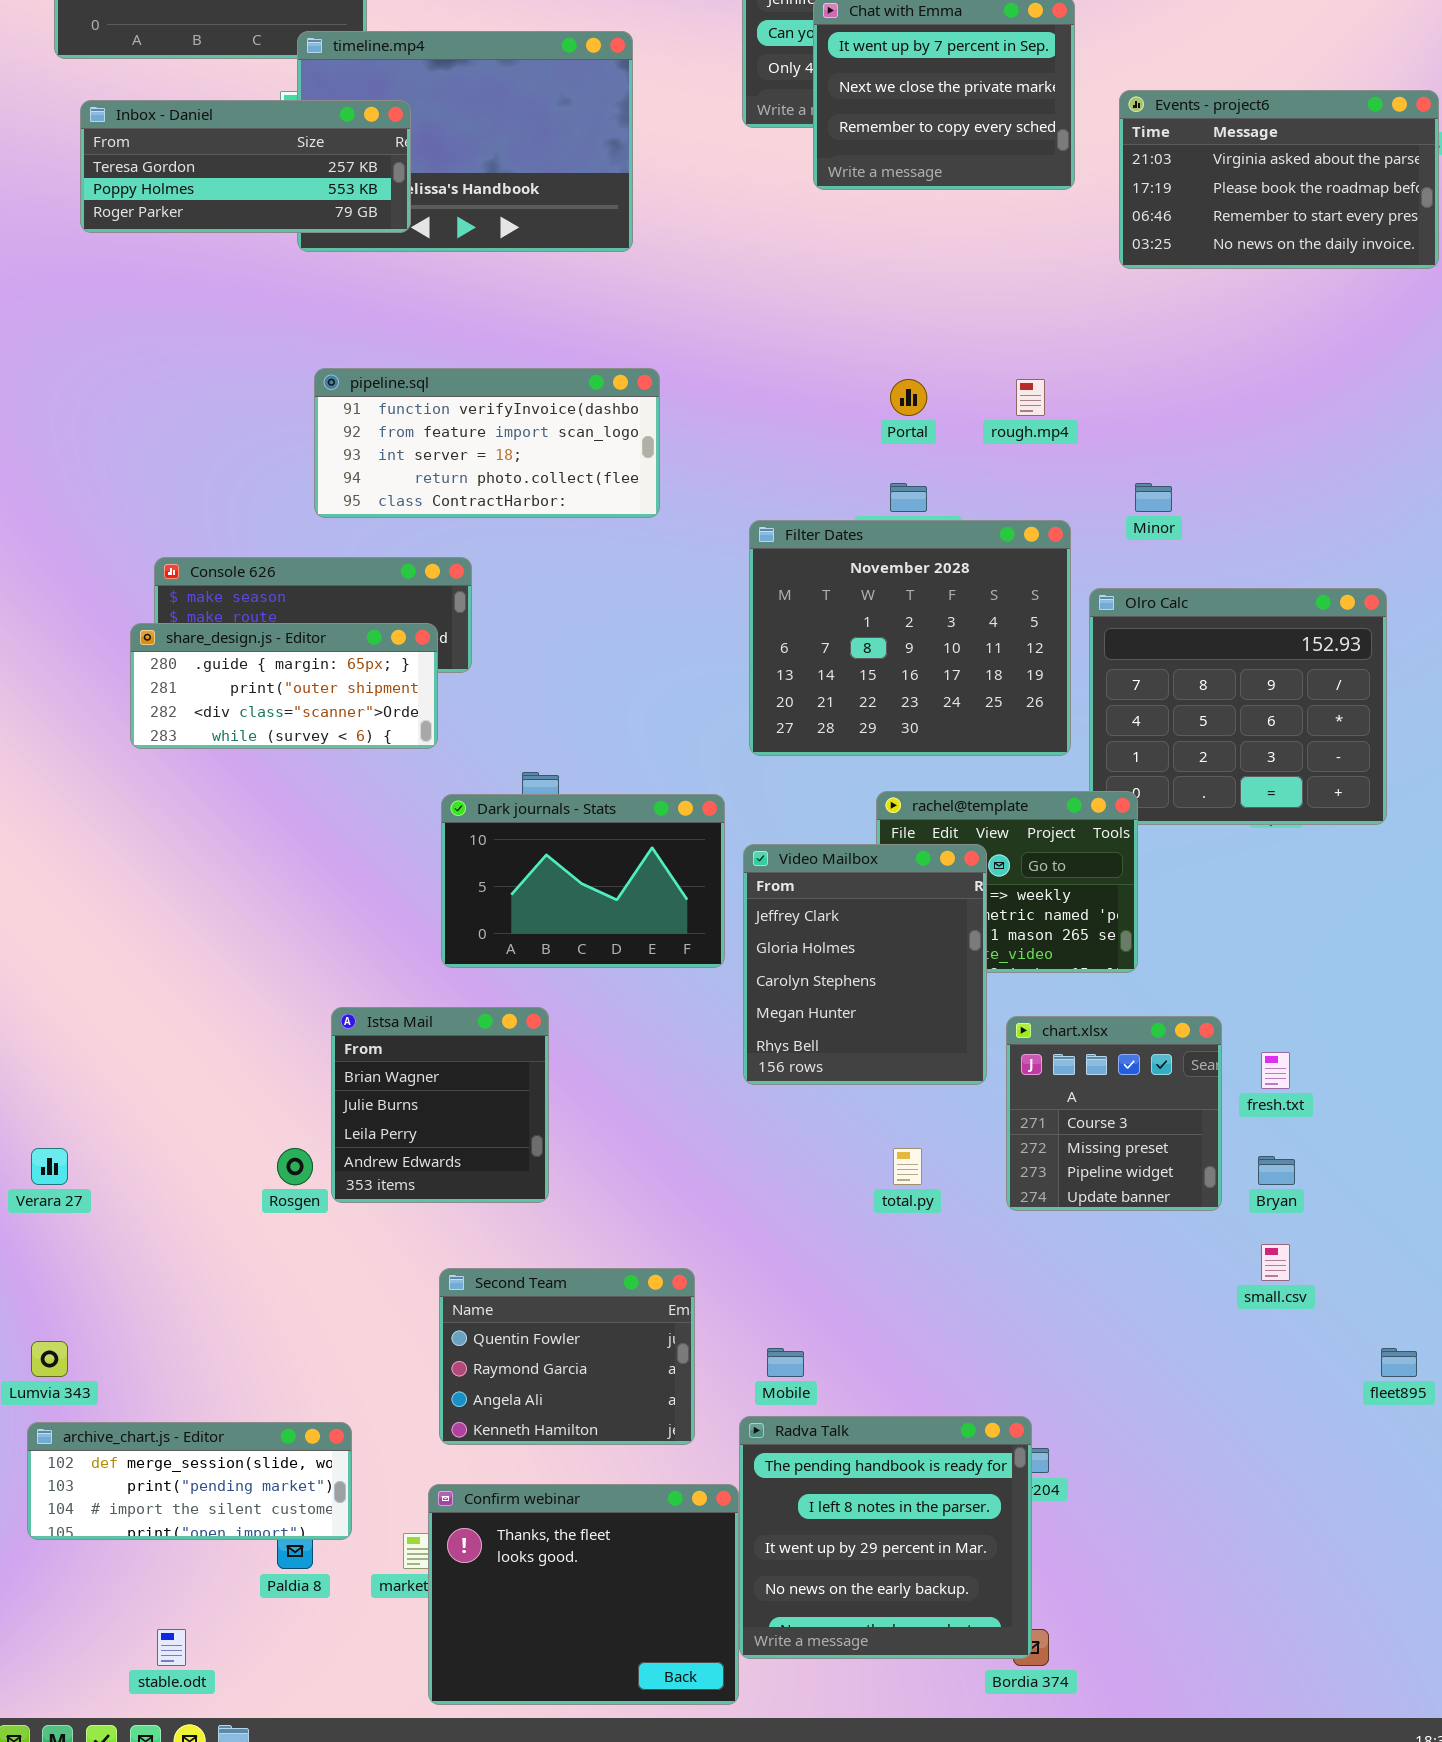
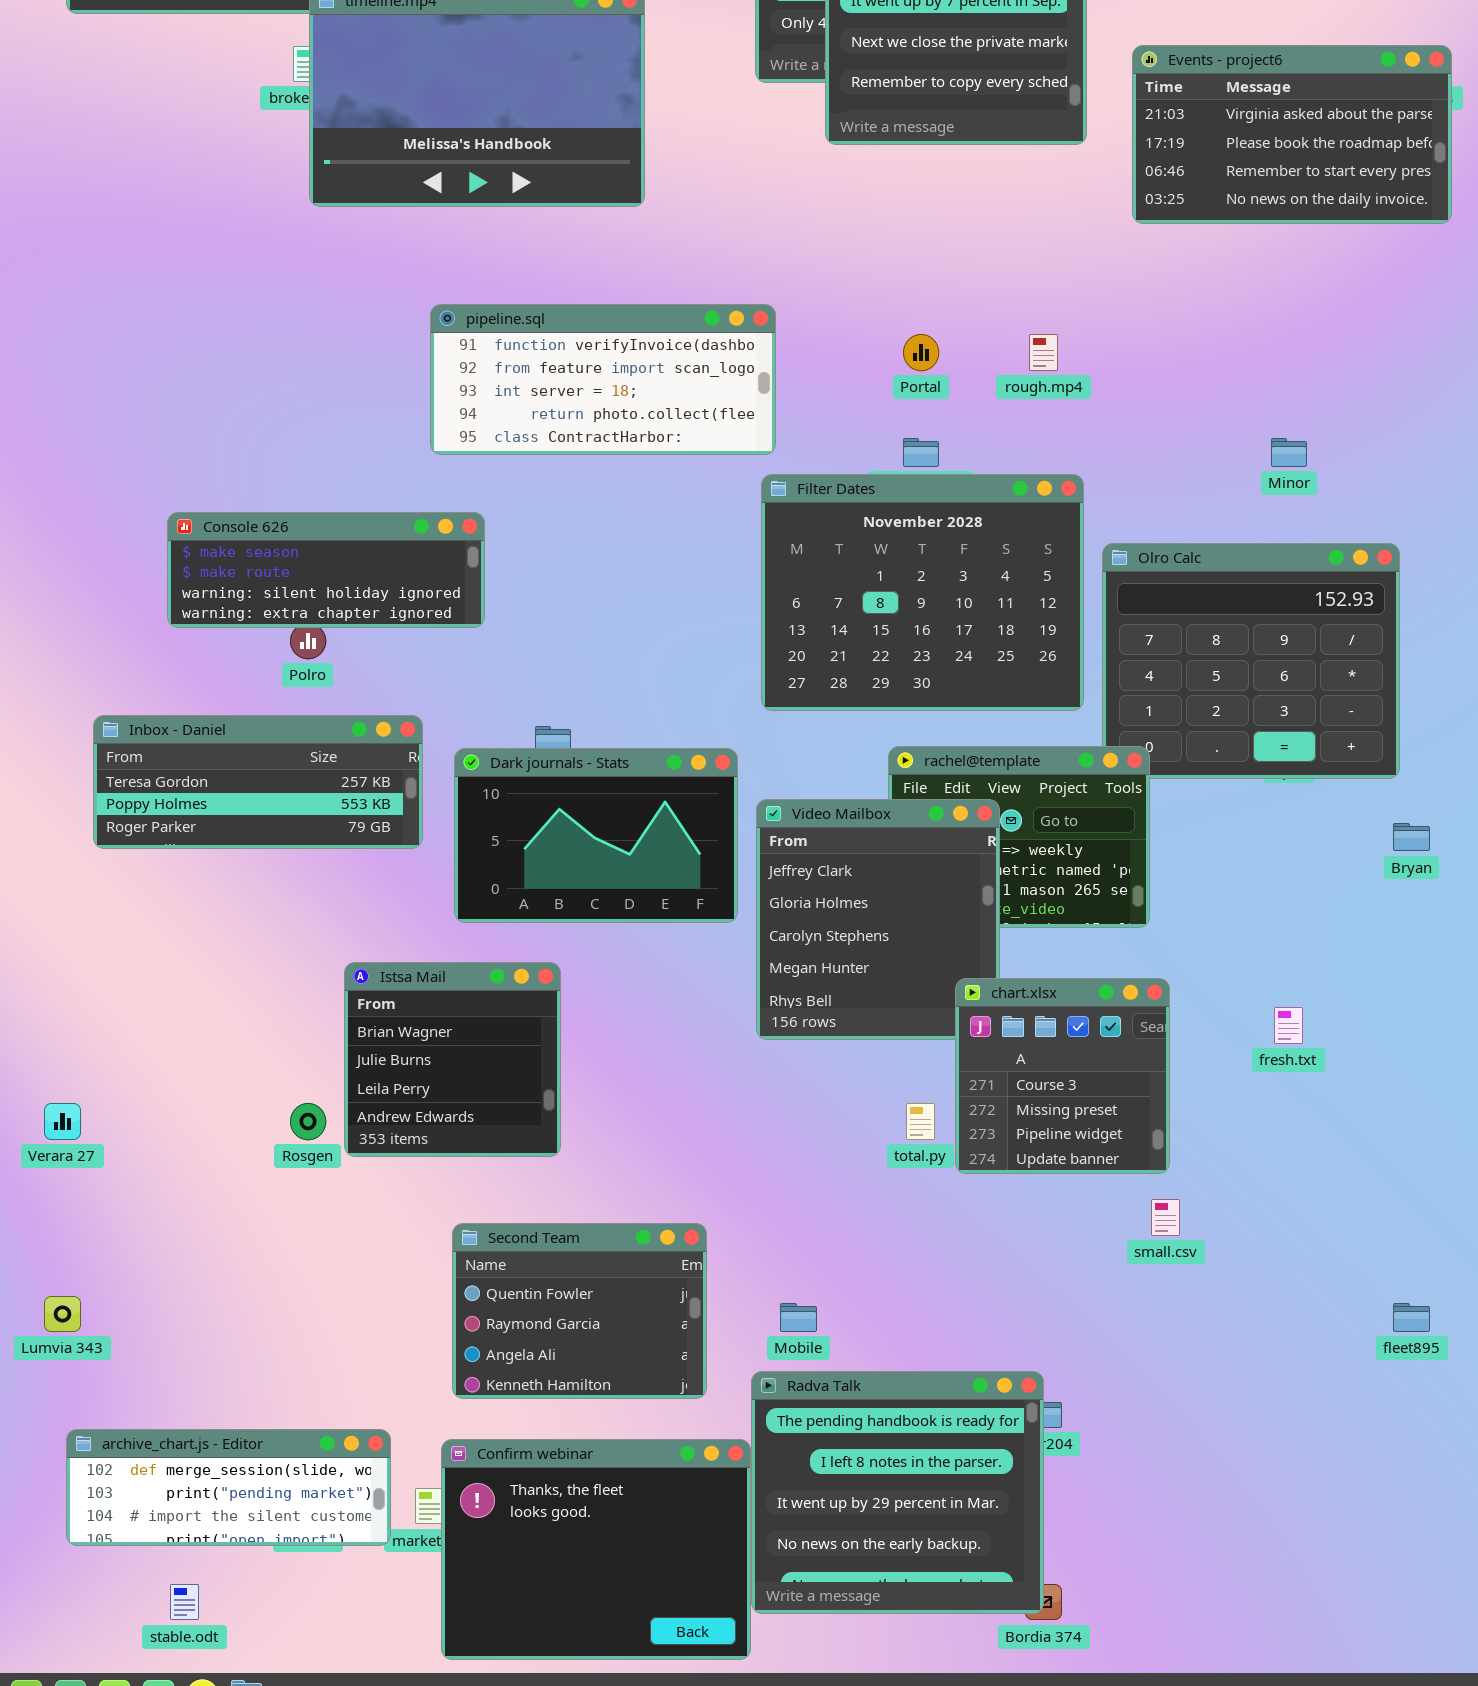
Inbox - Daniel: [80,100,411,233] -> [93,715,423,849], moved
pipeline.sql: [314,368,660,518] -> [430,304,776,455], moved
Minor: [1135,483,1172,512] -> [1271,438,1307,467], moved
share_design.js - Editor: [130,623,438,749] -> none, closed
chart.xlsx: [1006,1016,1222,1211] -> [955,978,1170,1174], moved
Bryan: [1258,1156,1295,1185] -> [1393,823,1430,851], moved
small.csv: [1261,1244,1290,1281] -> [1151,1199,1180,1236], moved
archive_chart.js - Editor: [27,1422,352,1540] -> [66,1429,391,1546], moved

